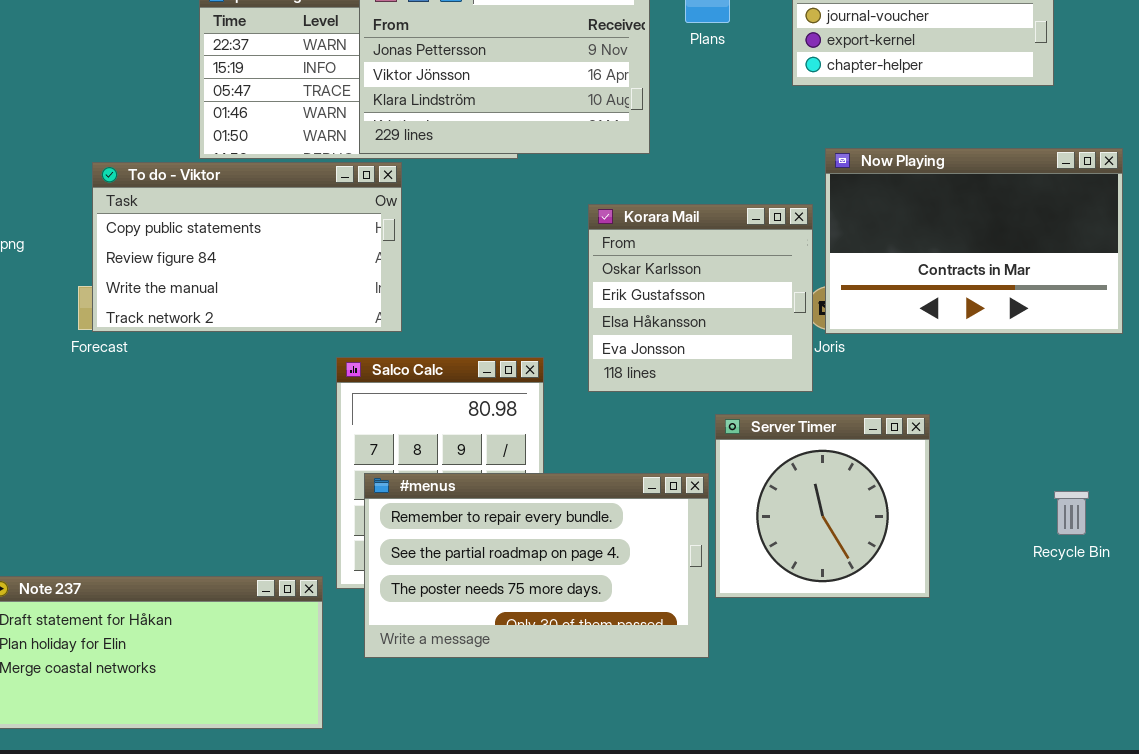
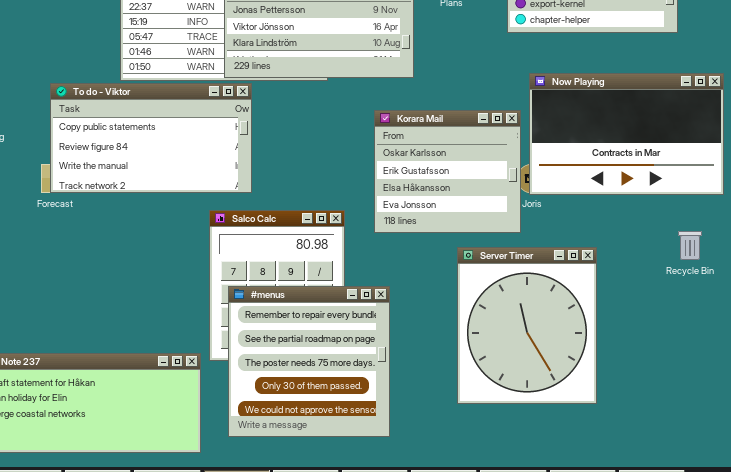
Server Timer: [715,414,930,598] -> [457,247,597,404], resized
#menus: [364,473,709,658] -> [228,286,390,437], resized
Recycle Bin: [1054,491,1089,535] -> [678,231,702,260], moved

